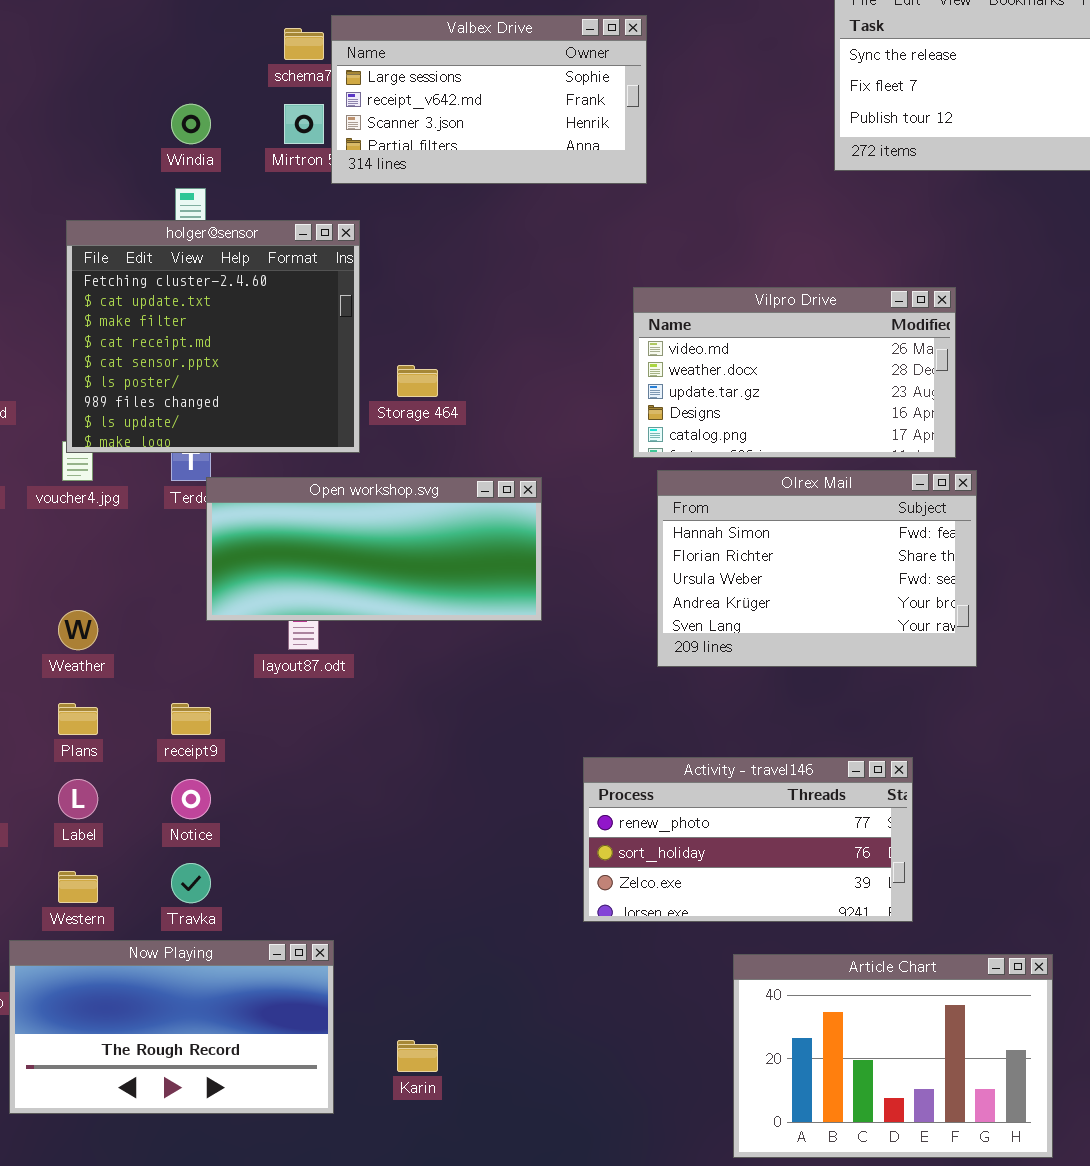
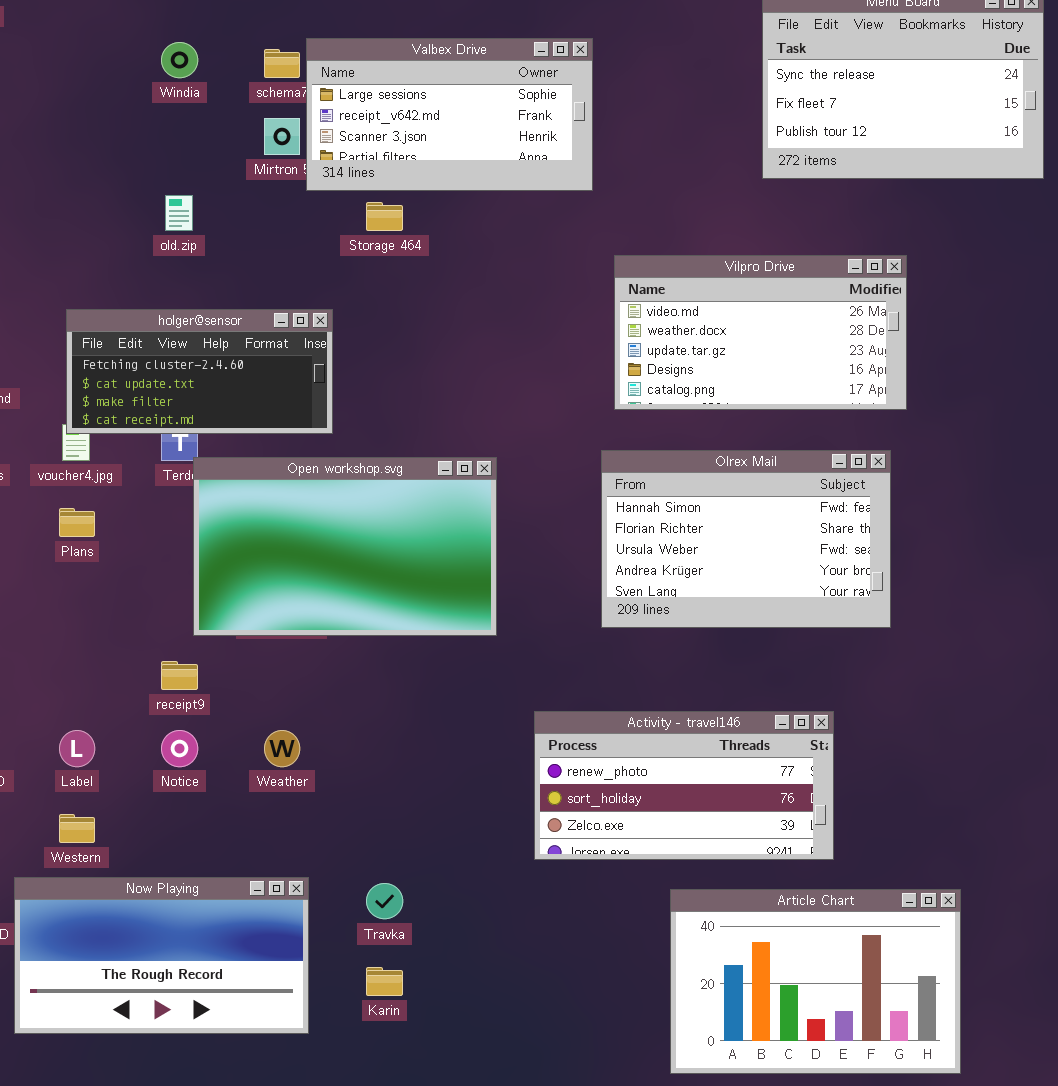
Windia: [171,104,211,144] -> [161,42,198,78], moved
holger@sensor: [66,220,360,453] -> [66,309,333,434], resized
Vilpro Drive: [633,287,956,458] -> [614,255,907,410], moved
Storage 464: [397,365,438,397] -> [366,202,403,231], moved
Open workshop.svg: [206,477,542,621] -> [193,457,497,636], resized
Weather: [58,610,98,650] -> [264,730,300,767], moved
Plans: [58,703,98,735] -> [59,508,95,537], moved
Travka: [171,863,211,903] -> [366,883,403,919], moved

